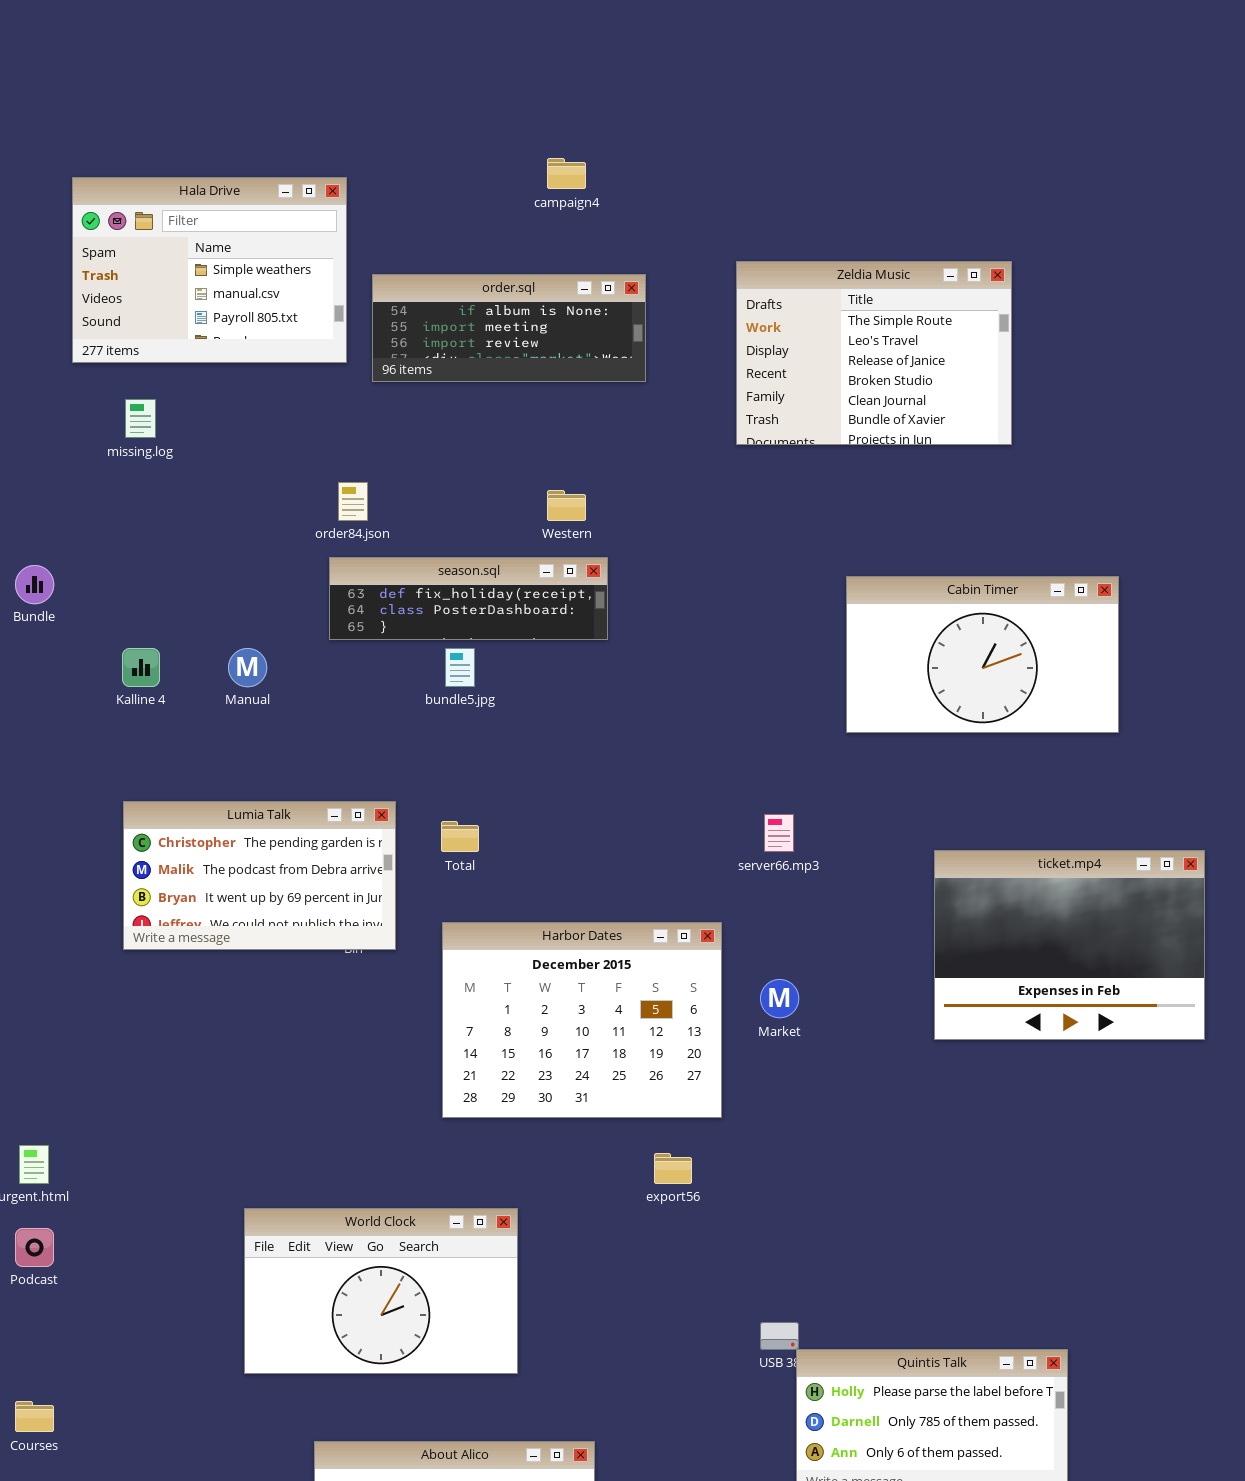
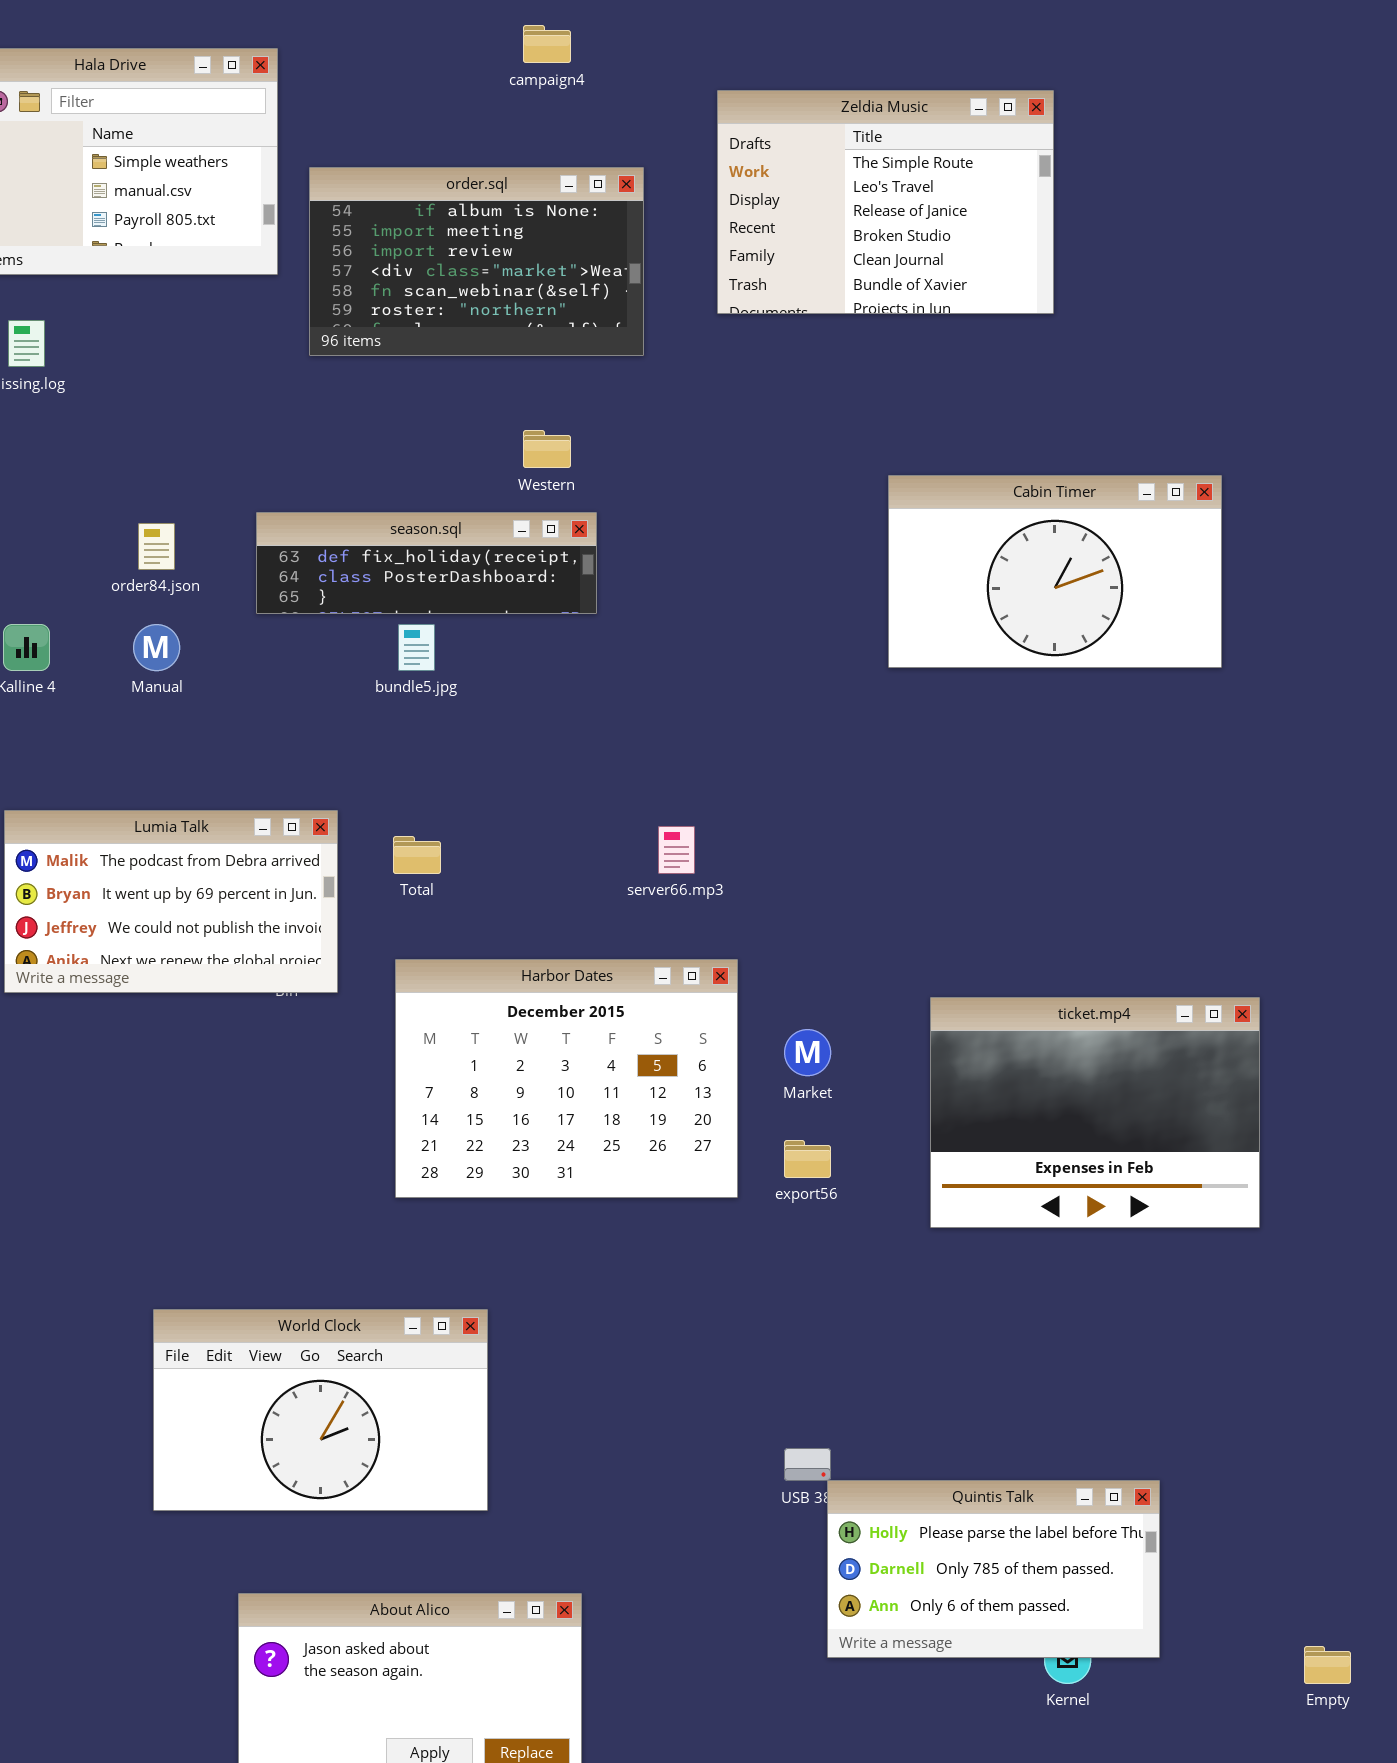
Zeldia Music: [736,261,1012,445] -> [717,90,1054,314], moved
order.sql: [372,274,646,382] -> [309,167,644,356], resized
order84.json: [338,482,368,521] -> [138,523,175,570], moved
Cabin Timer: [846,576,1119,733] -> [888,475,1222,668], moved
Lumia Talk: [123,801,396,950] -> [4,810,338,993], scrolled down 1 row
server66.mp3: [764,814,794,852] -> [658,826,695,874], moved
ticket.mp4: [934,850,1205,1040] -> [930,997,1260,1228], moved
export56: [654,1153,692,1184] -> [784,1140,831,1178], moved

